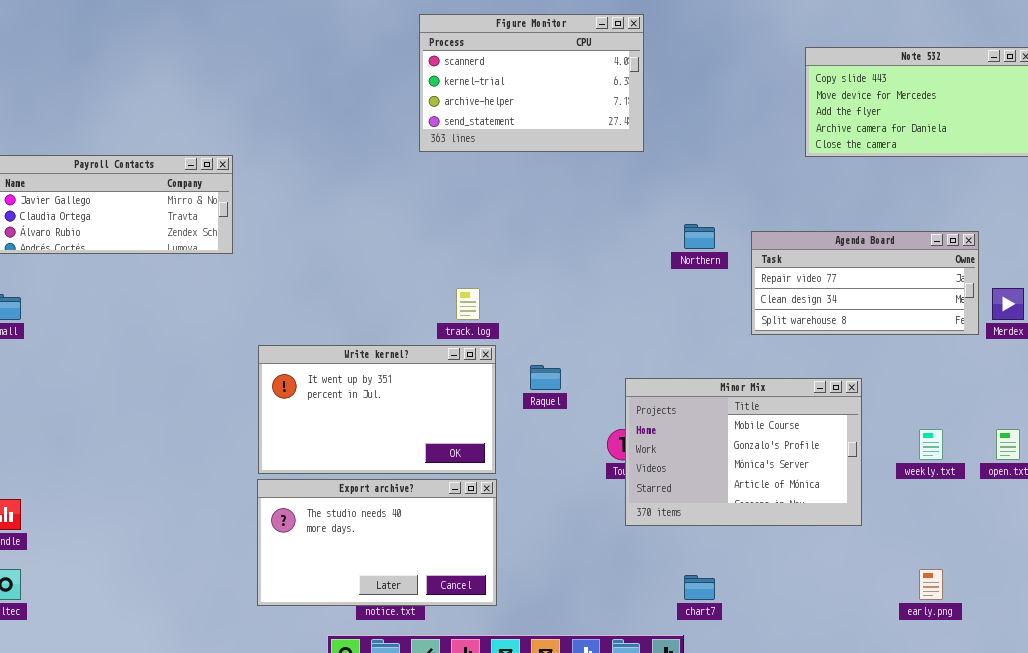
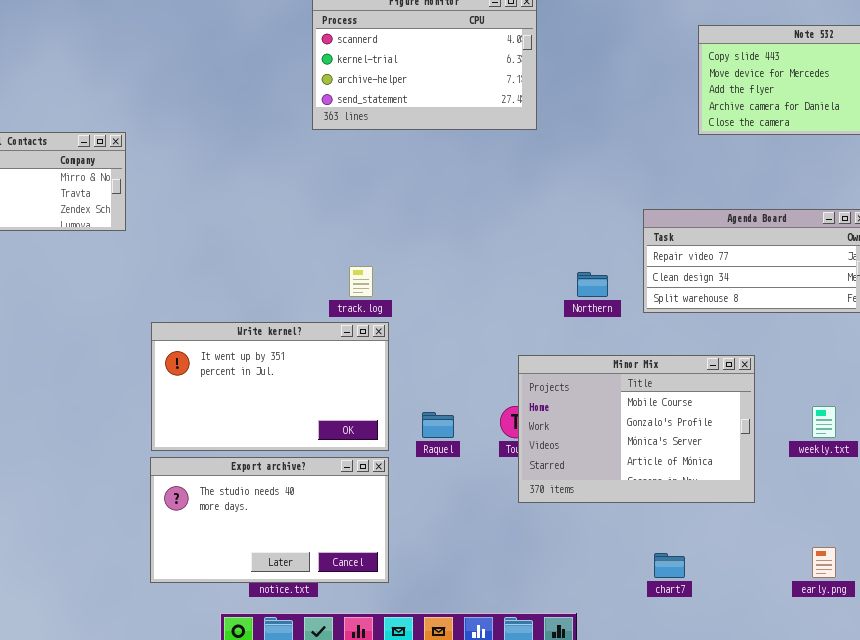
Northern: [684,224,715,249] -> [577,272,608,297], moved
Raquel: [530,365,561,390] -> [422,412,454,438], moved
chart7: [684,575,715,600] -> [654,553,685,578], moved

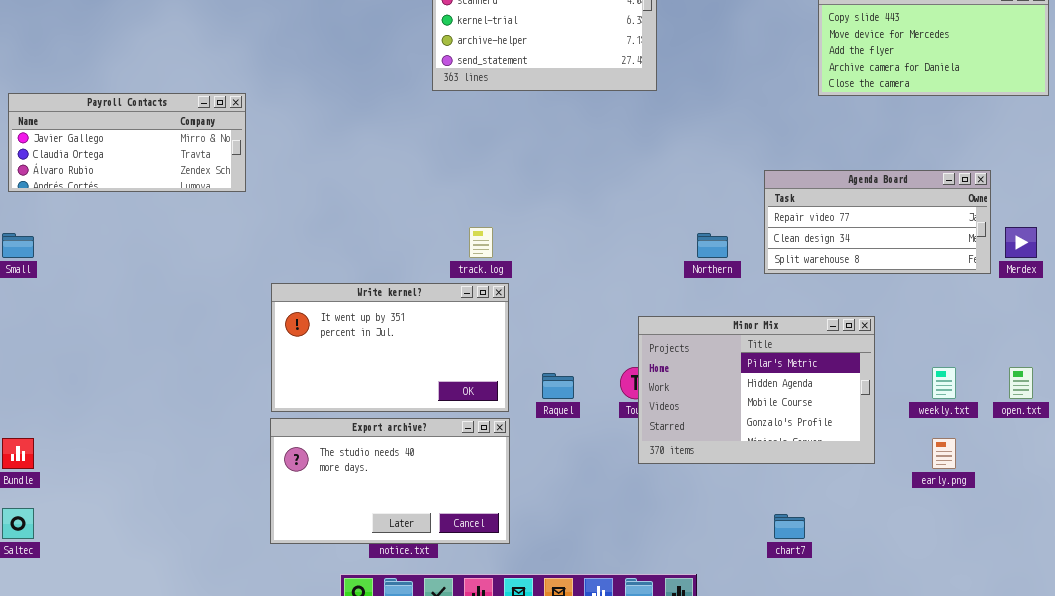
Minor Mix: [518,355,755,503] -> [638,316,875,464], scrolled up 2 rows
early.png: [812,547,836,578] -> [932,438,956,469], moved

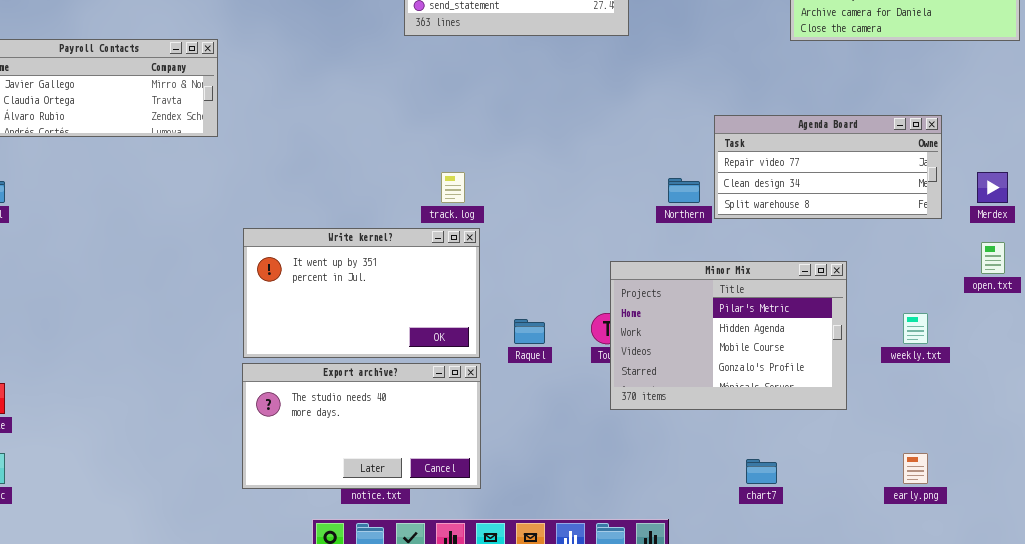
Agenda Board: [764,170,991,274] -> [714,115,942,219], moved
open.txt: [1009,367,1033,399] -> [981,242,1005,274], moved
early.png: [932,438,956,469] -> [903,453,928,484], moved

